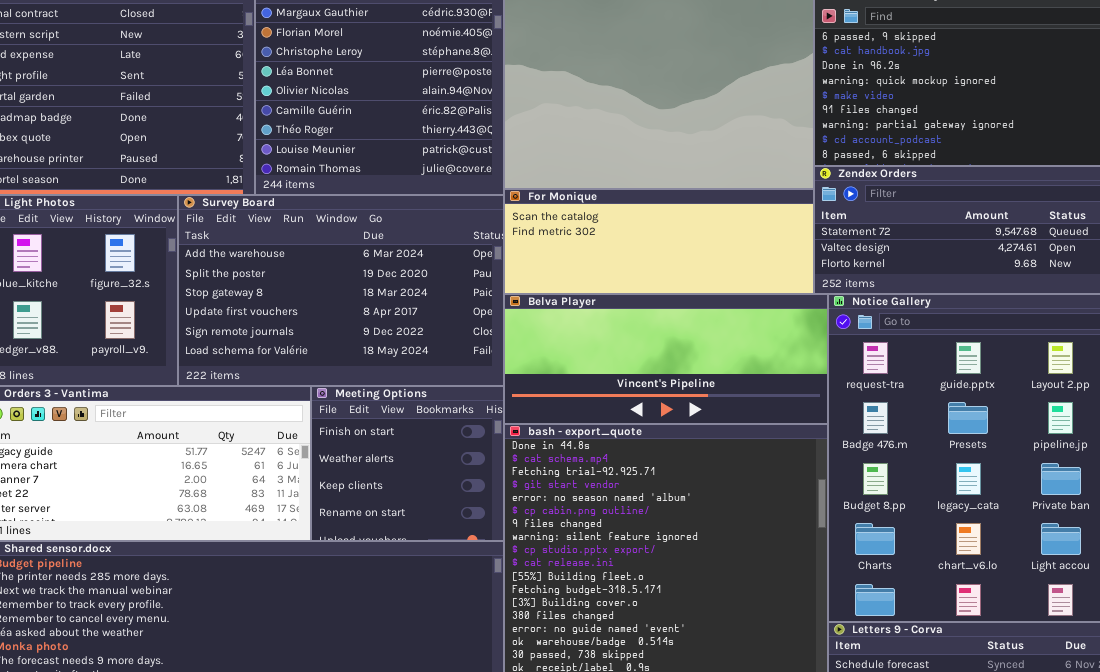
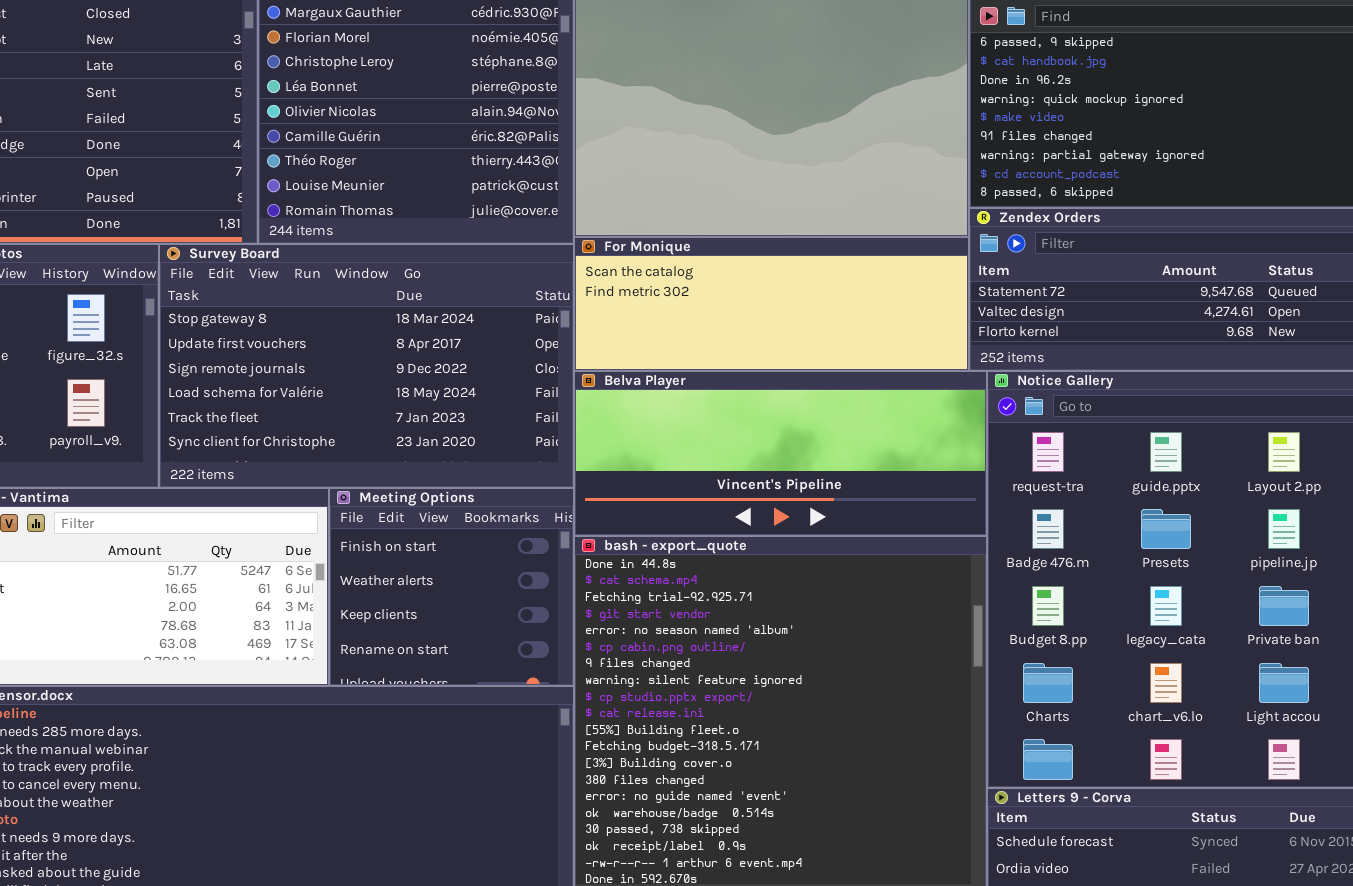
Survey Board: [178,195,504,386] -> [159,244,574,488], scrolled down 2 rows

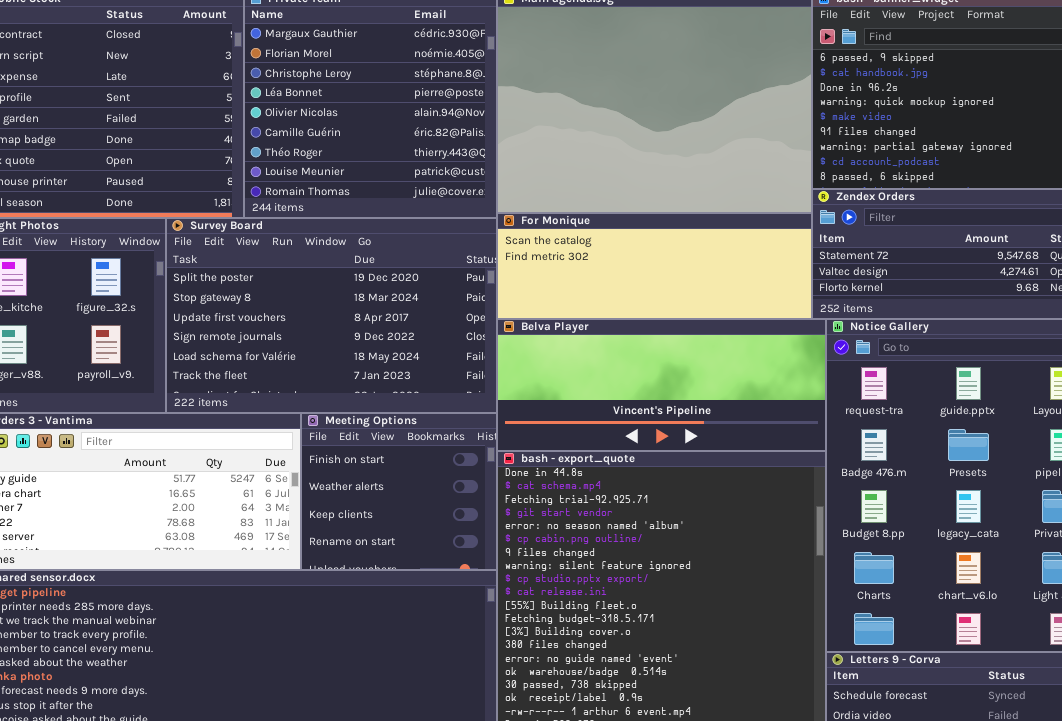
Survey Board: [159,244,574,488] -> [166,218,497,413], scrolled up 1 row

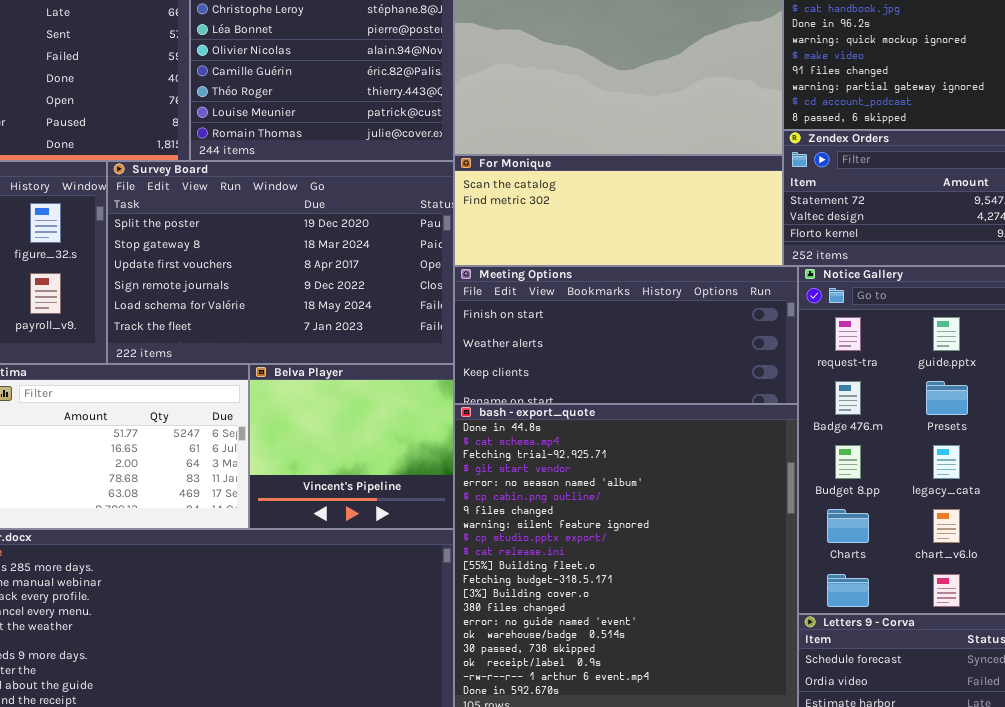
Belva Player: [497,319,826,451] -> [249,364,454,529], moved, resized
Meeting Options: [301,413,497,570] -> [454,266,798,404], moved, resized

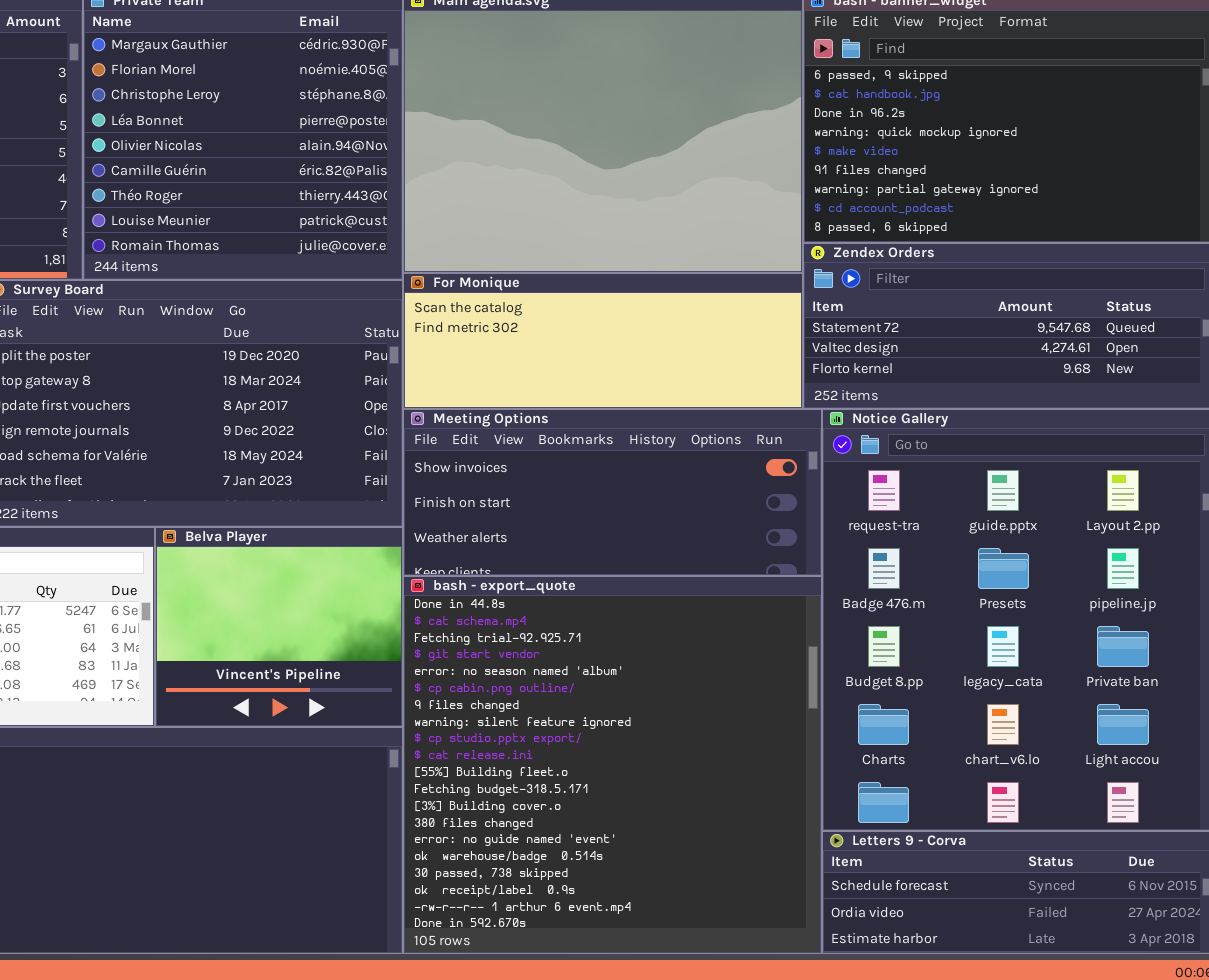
Meeting Options: [454,266,798,404] -> [403,409,822,576], scrolled up 1 row

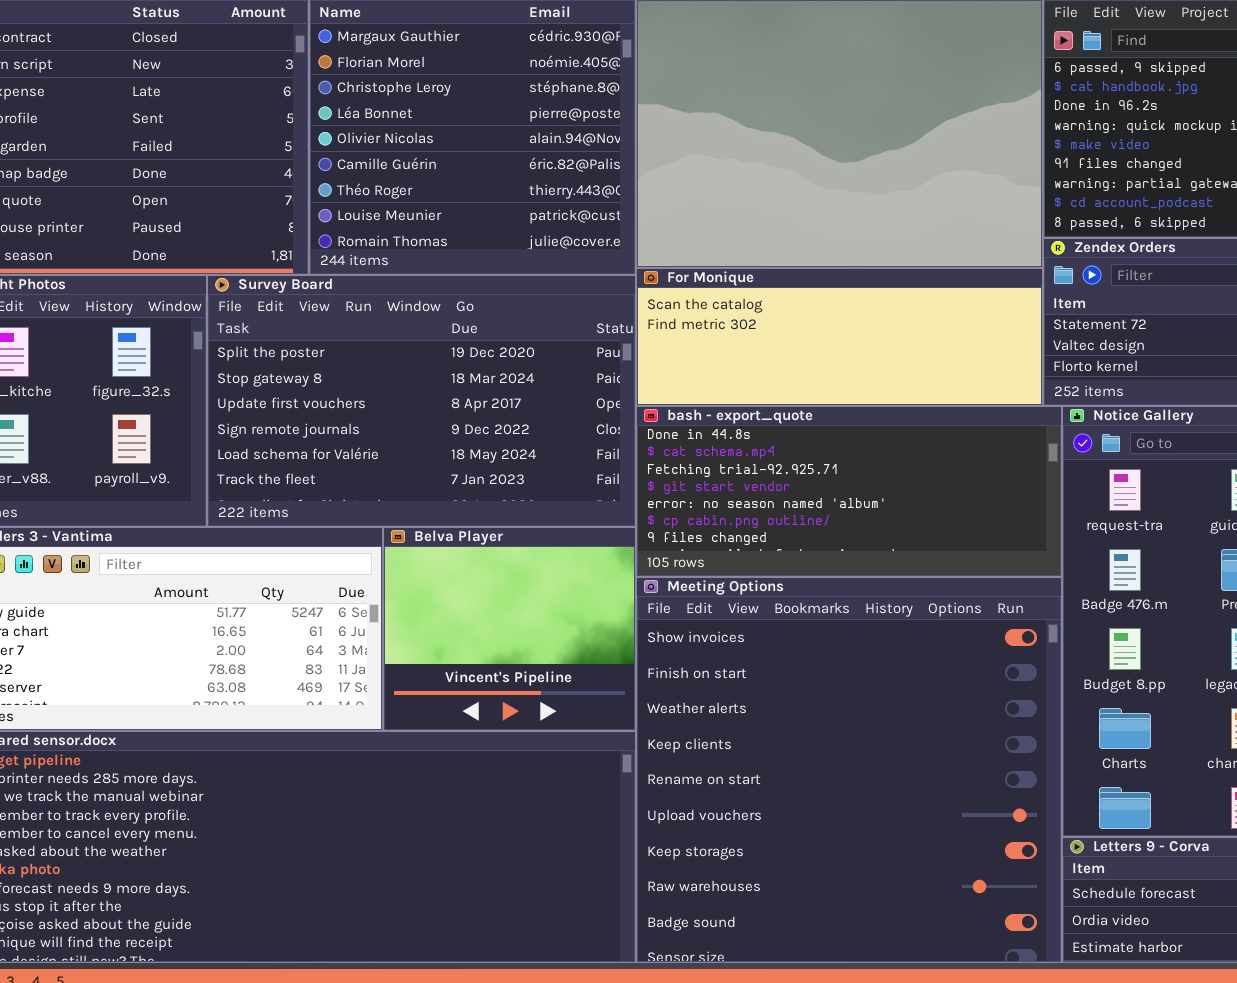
Meeting Options: [403,409,822,576] -> [636,577,1062,963], moved, resized
bash - export_quote: [403,576,822,954] -> [636,406,1062,577], moved, resized

